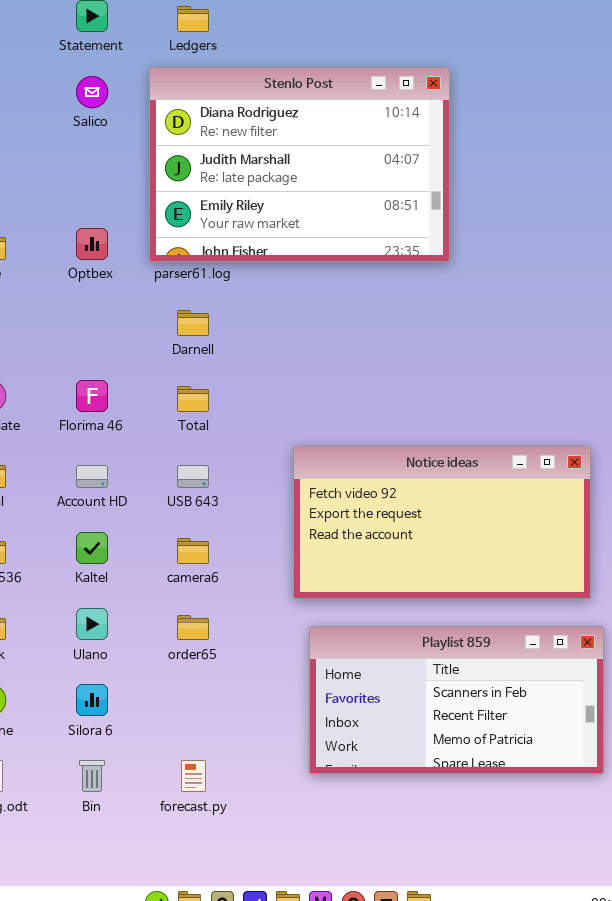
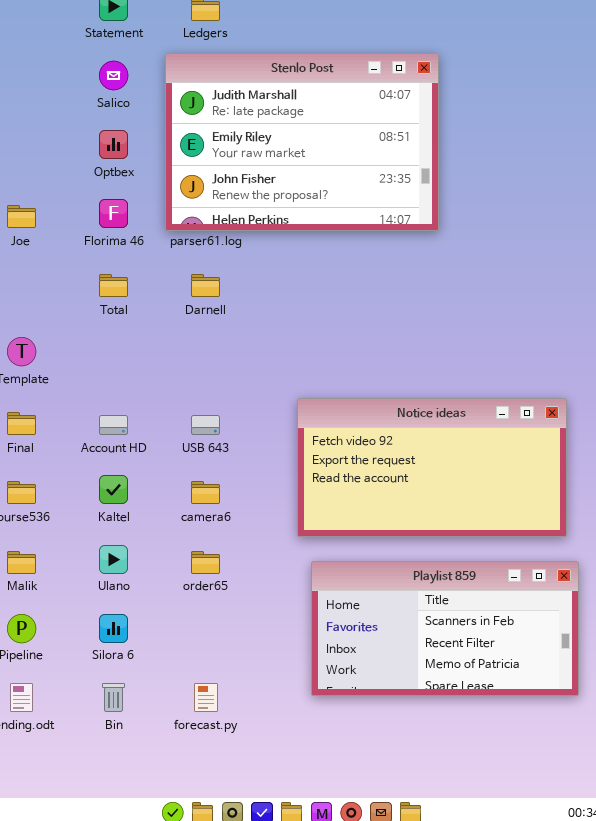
Stenlo Post: [149,67,450,262] -> [165,53,439,231], scrolled down 1 row
Optbex: [76,228,108,260] -> [99,130,128,159], moved
Florima 46: [76,380,108,412] -> [99,199,128,228], moved
Total: [177,386,209,412] -> [99,274,128,297], moved

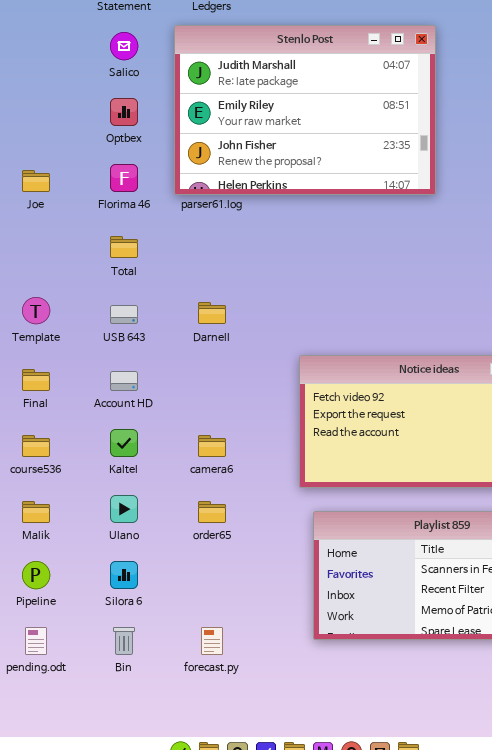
Darnell: [191,274,220,297] -> [198,302,226,324], moved
USB 643: [191,415,220,435] -> [110,305,138,324], moved

